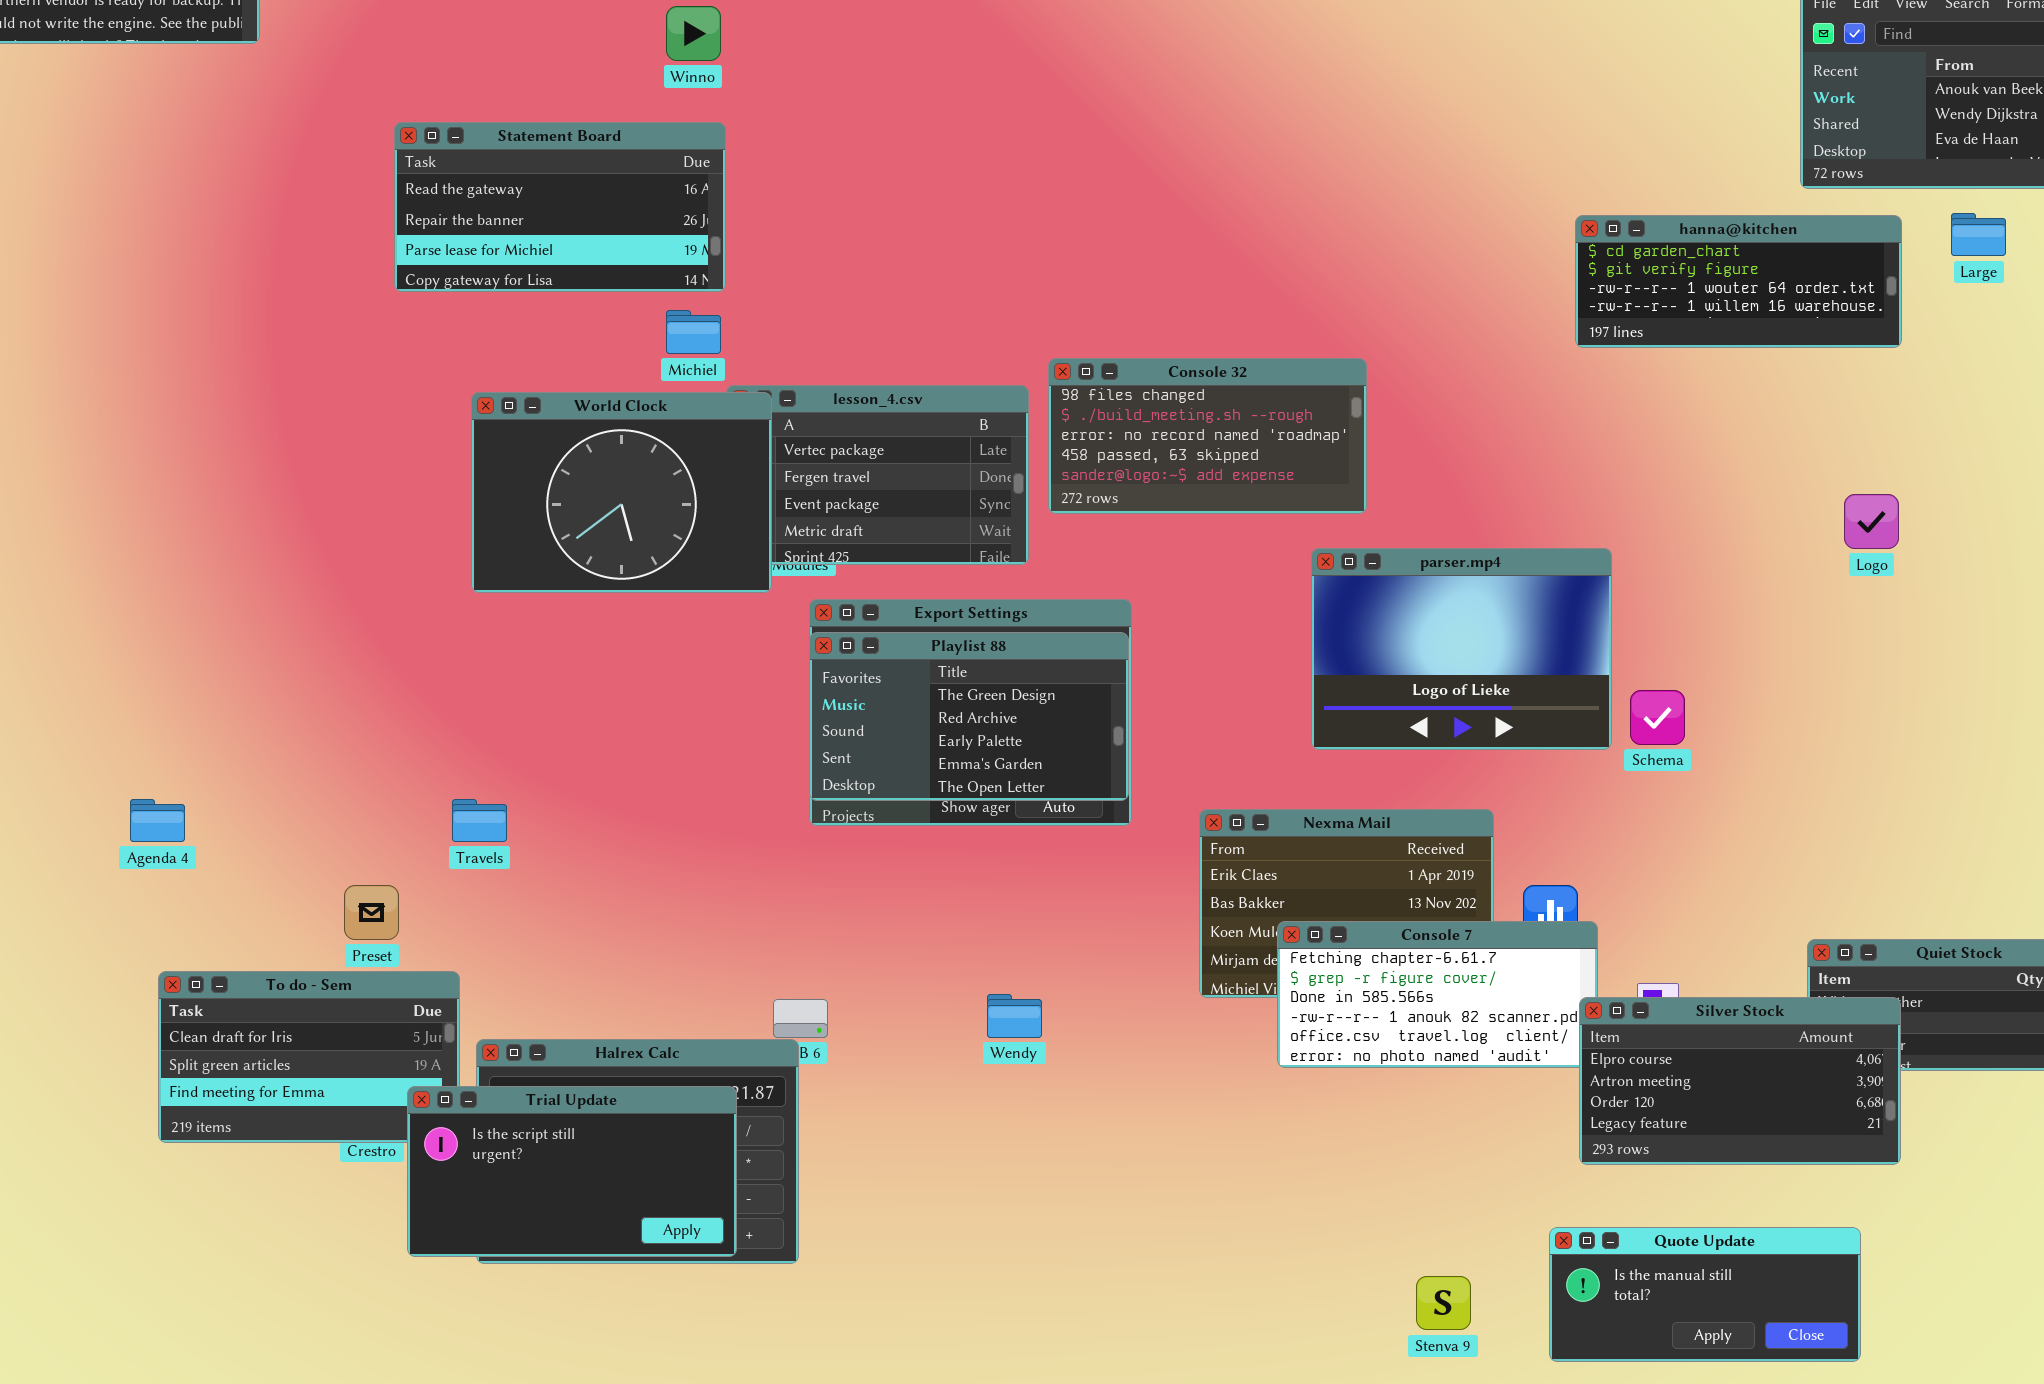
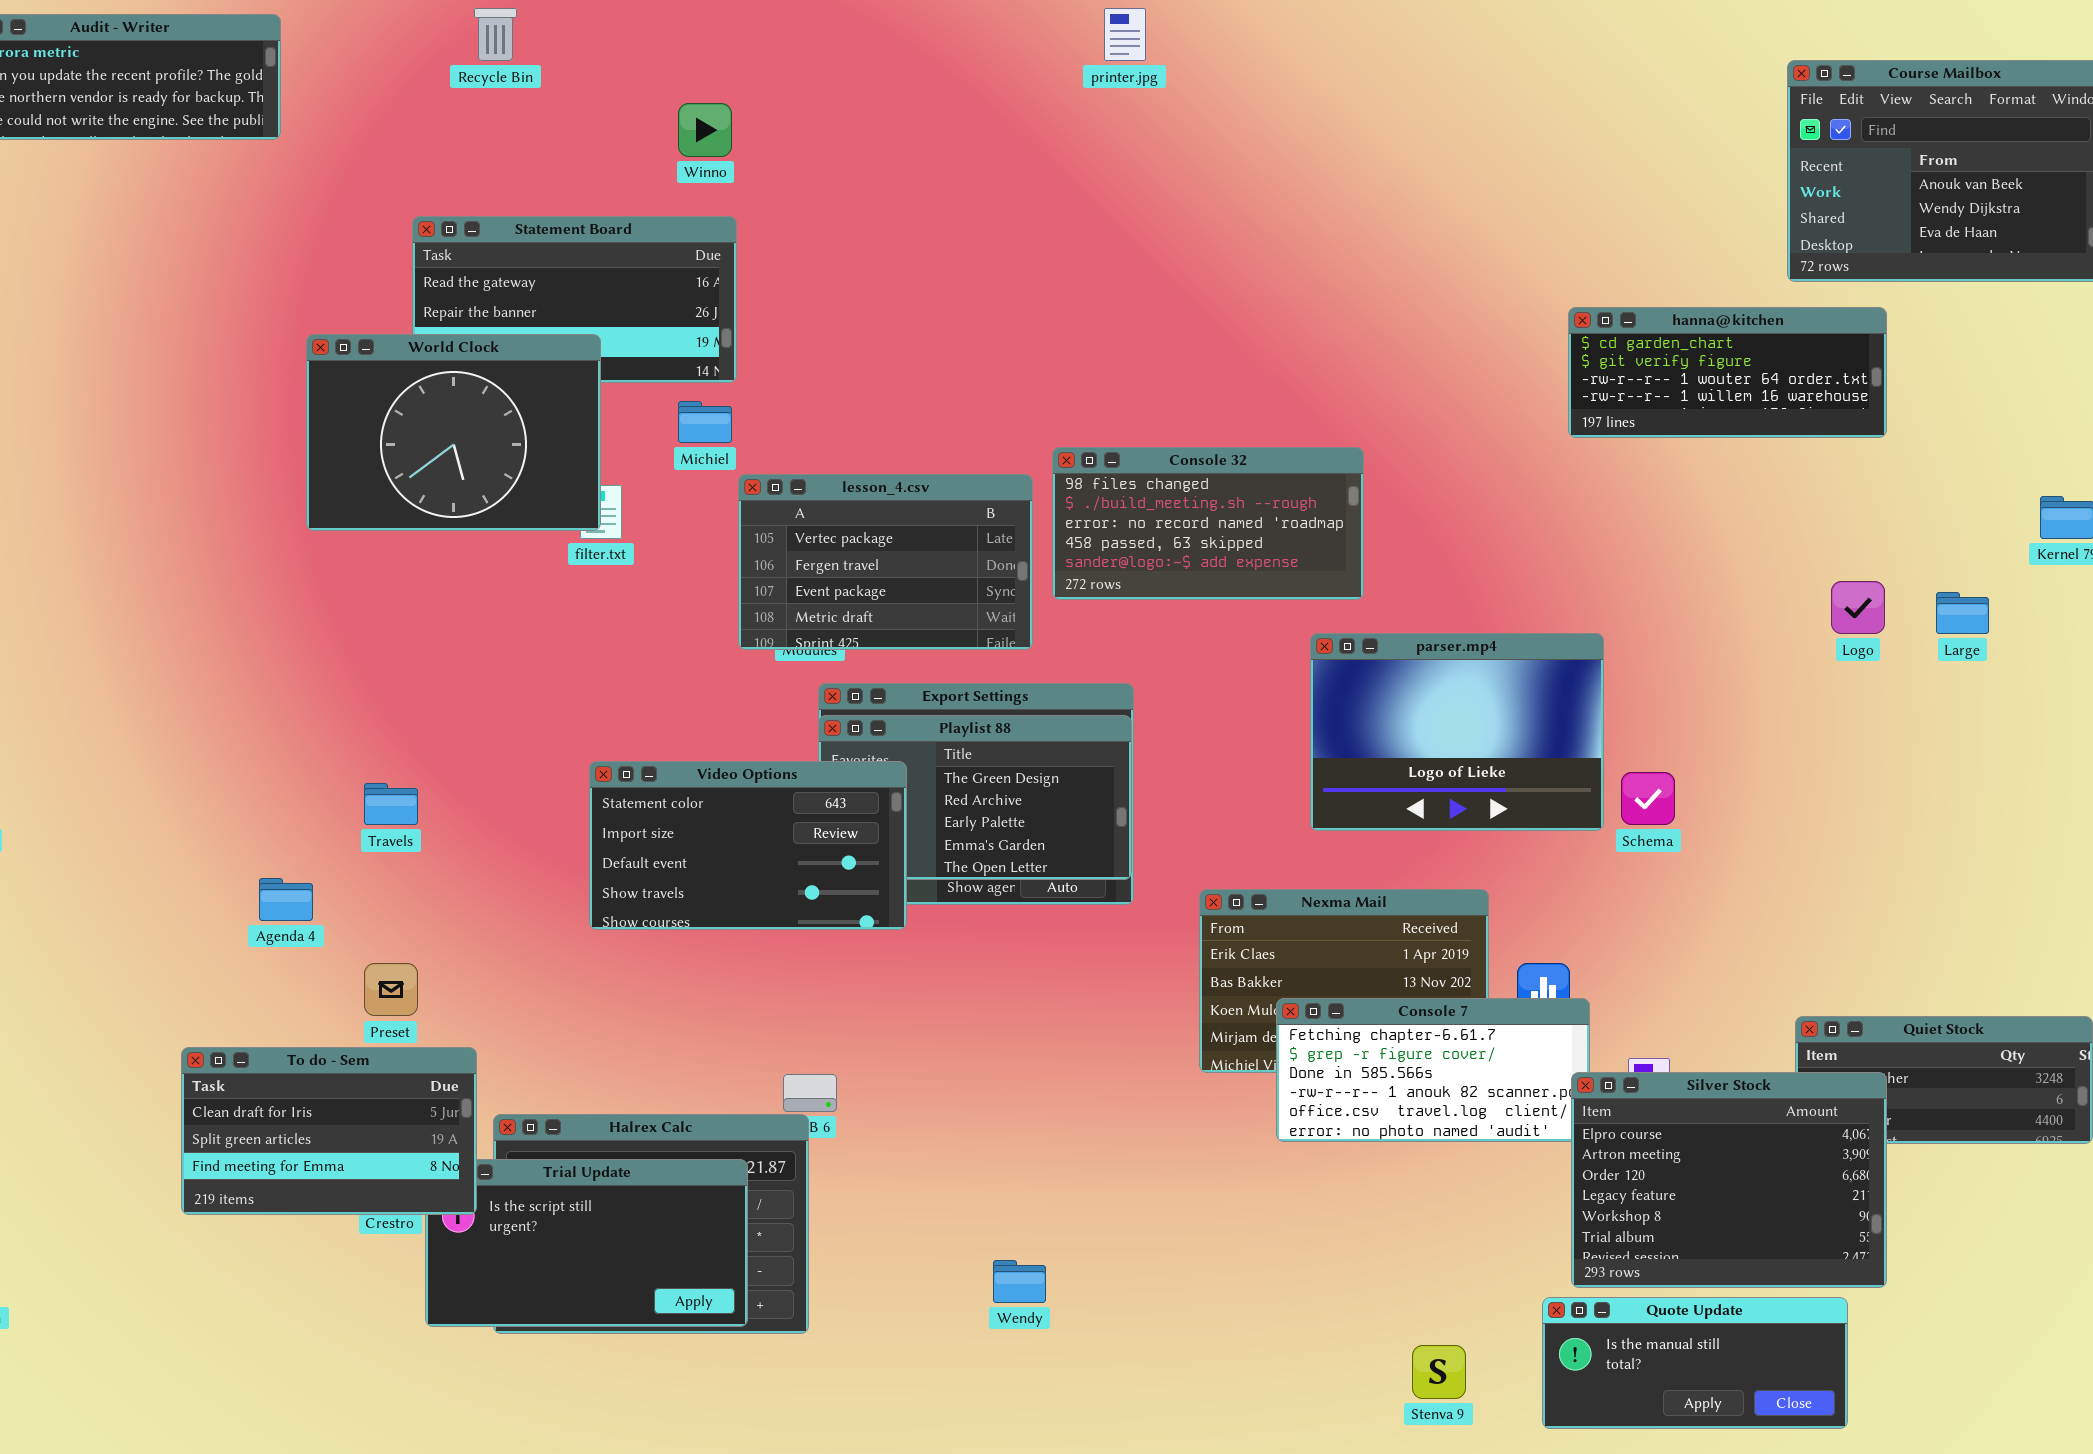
Large: [1951,213,2006,256] -> [1936,592,1989,634], moved
World Clock: [471,392,772,593] -> [306,334,601,531], moved
Video Options: none -> [589,761,907,930], opened
Agenda 4: [130,799,185,842] -> [259,878,313,921], moved
Travels: [452,799,507,842] -> [364,783,418,825], moved
To do - Sem: [158,971,460,1143] -> [181,1047,477,1215], raised
Wendy: [987,994,1042,1038] -> [993,1260,1046,1303], moved
Silver Stock: [1579,997,1901,1165] -> [1571,1072,1887,1288], resized

